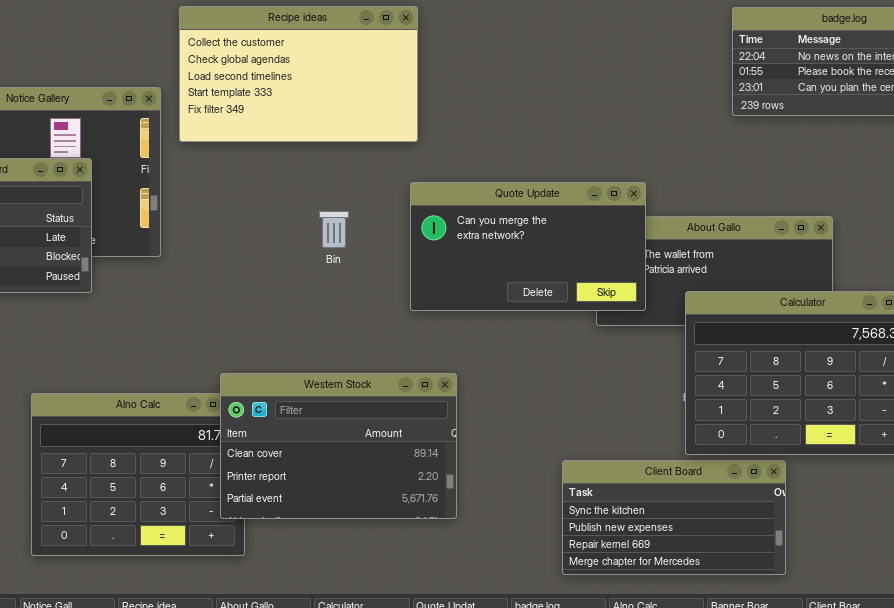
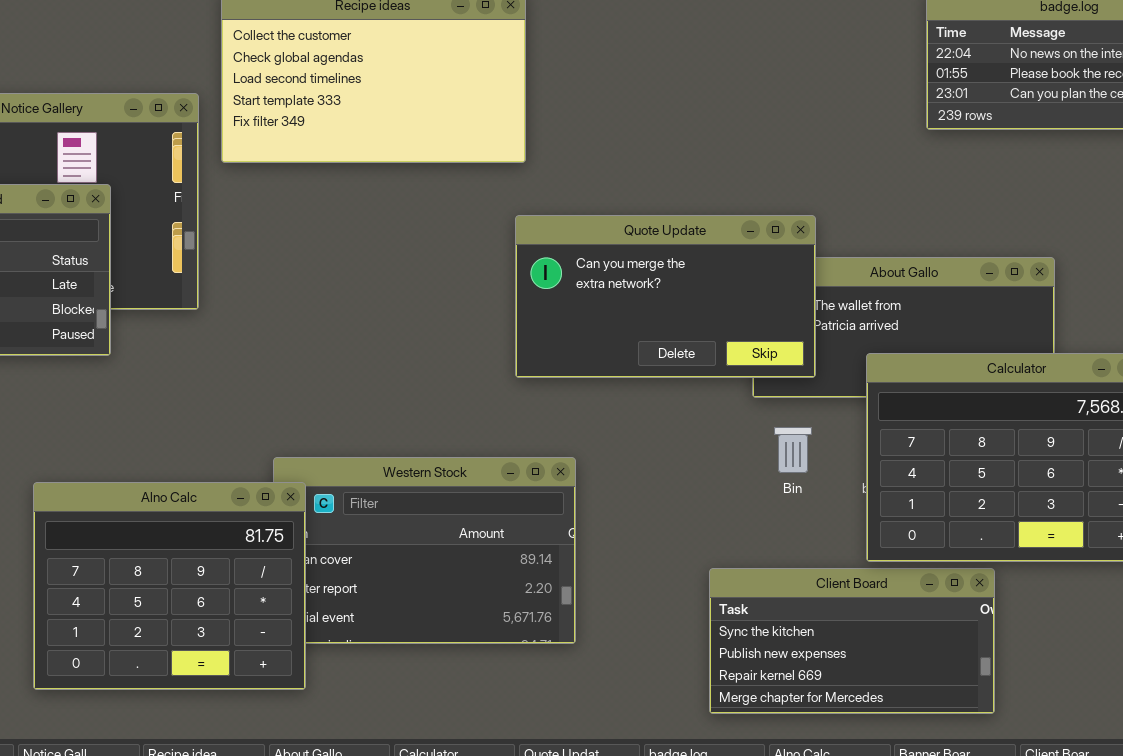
Bin: [319,211,349,248] -> [774,427,812,473], moved
Alno Calc: [31,393,245,556] -> [33,482,306,690], raised

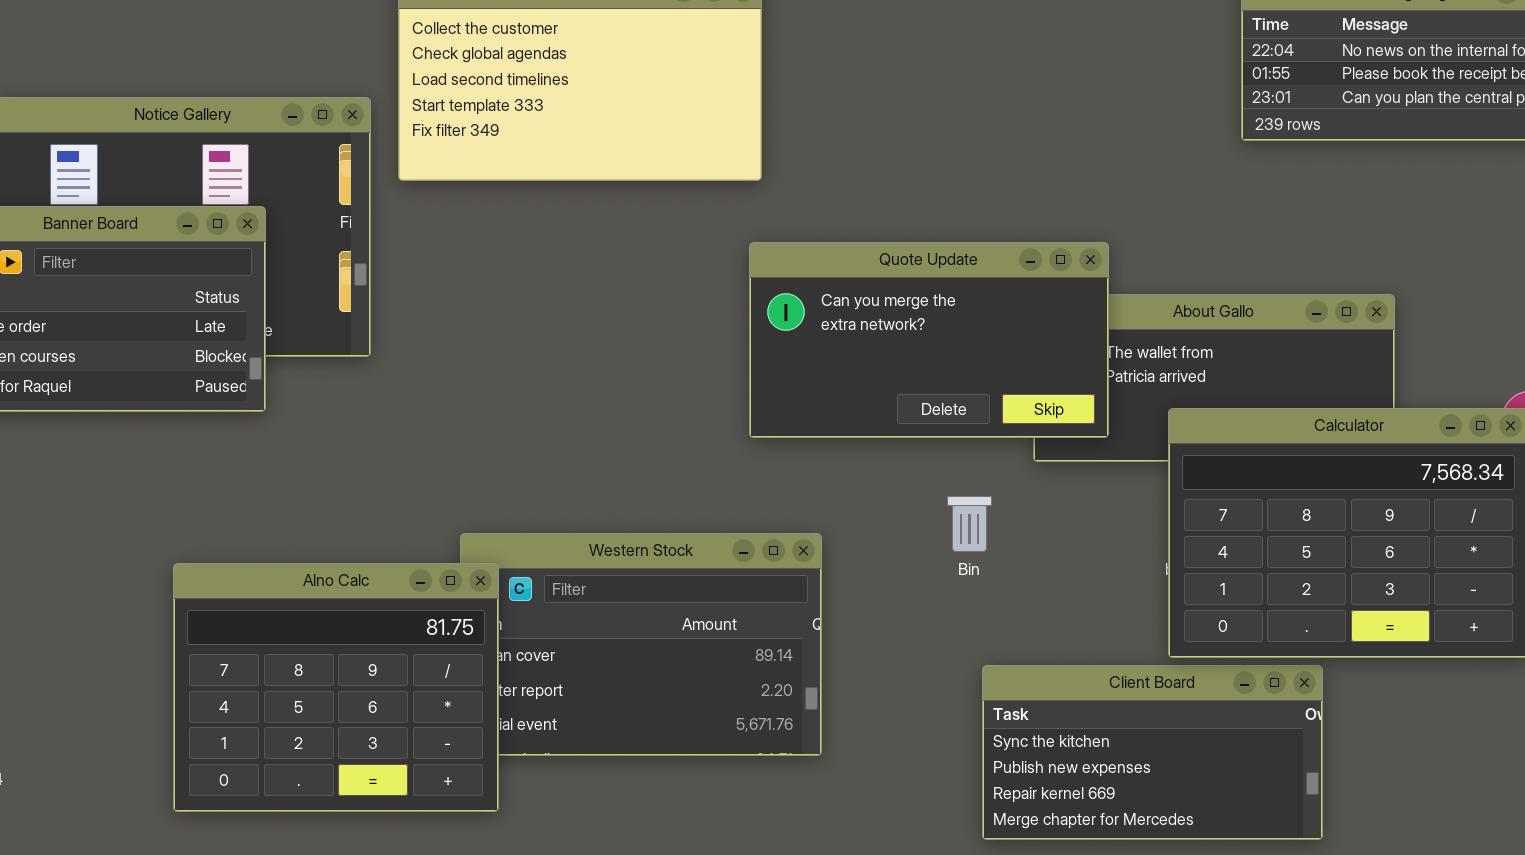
Bin: [774,427,812,473] -> [947,496,992,552], moved

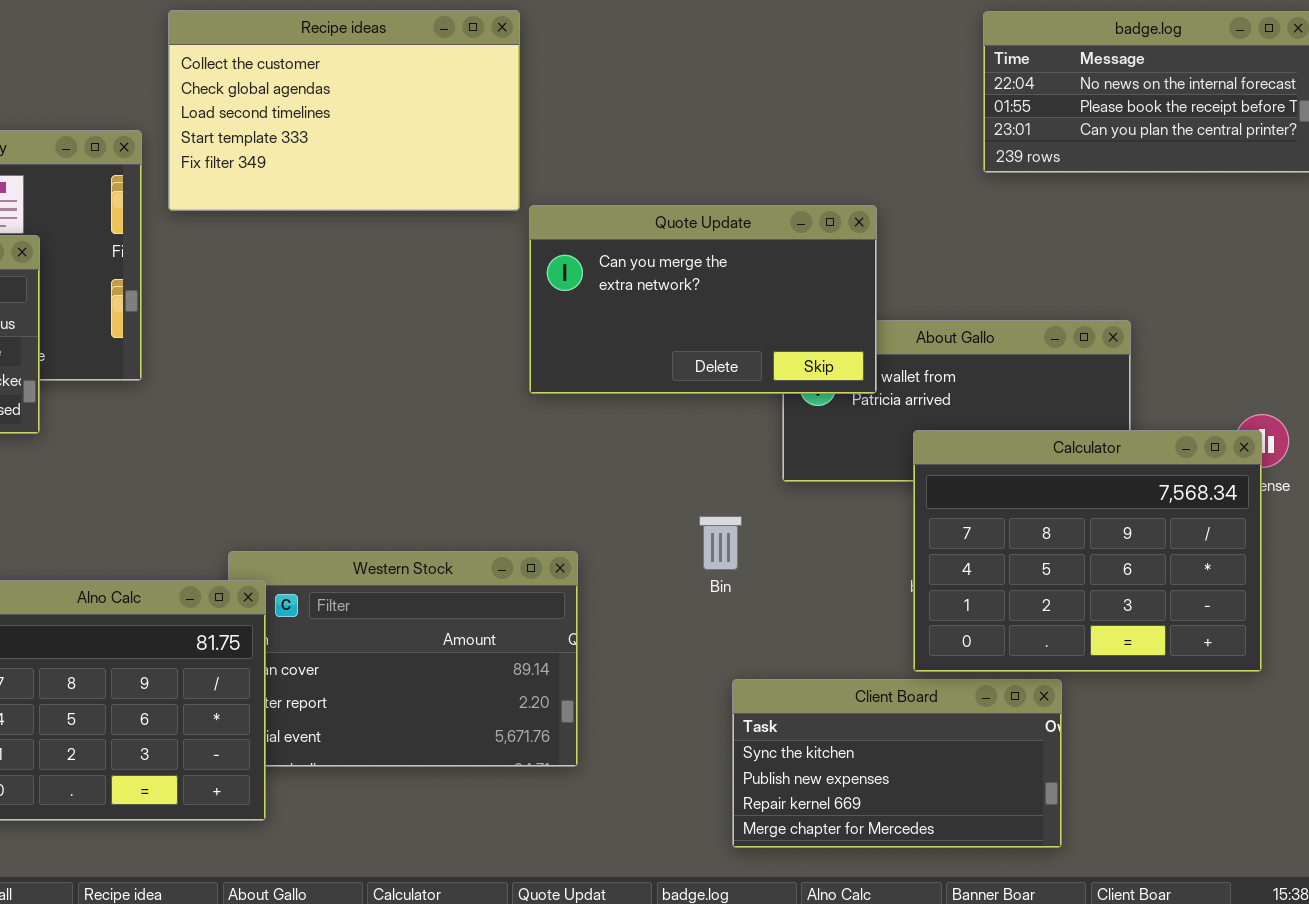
Quote Update: [749,242,1109,438] -> [529,205,877,394], moved

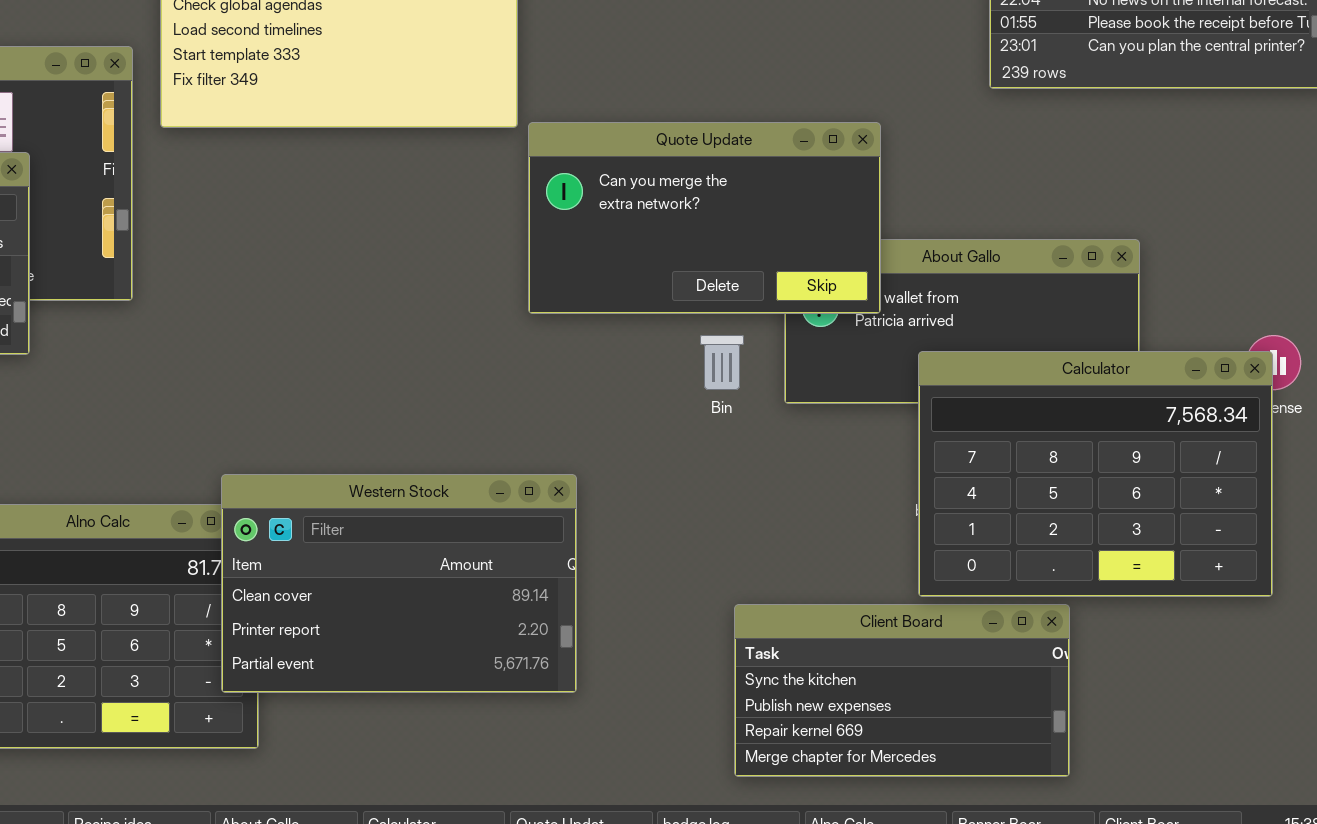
Bin: [699,516,742,570] -> [700,335,744,390], moved
Western Stock: [228,551,578,767] -> [221,474,577,693], raised

